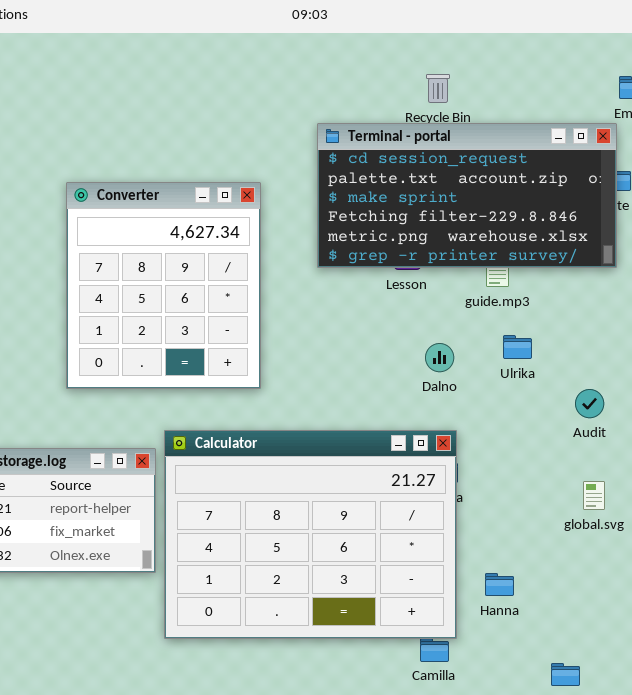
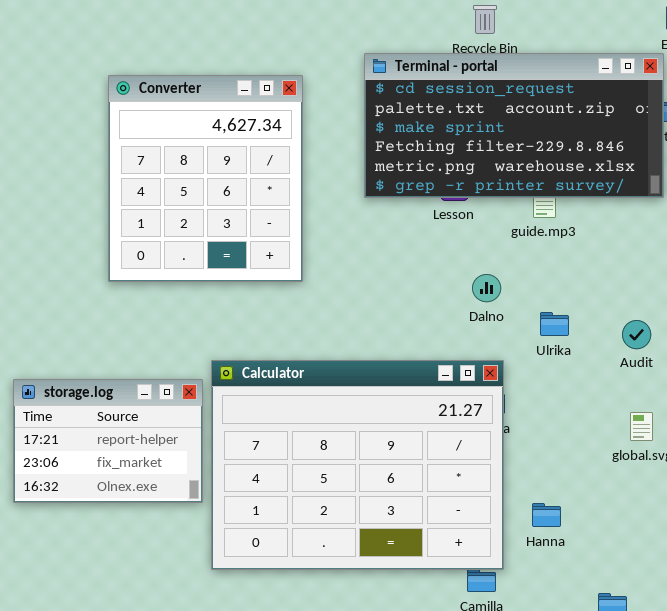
Converter: [66,182,261,389] -> [108,75,303,282], moved
Ulrika: [503,335,532,359] -> [540,312,569,336], moved

